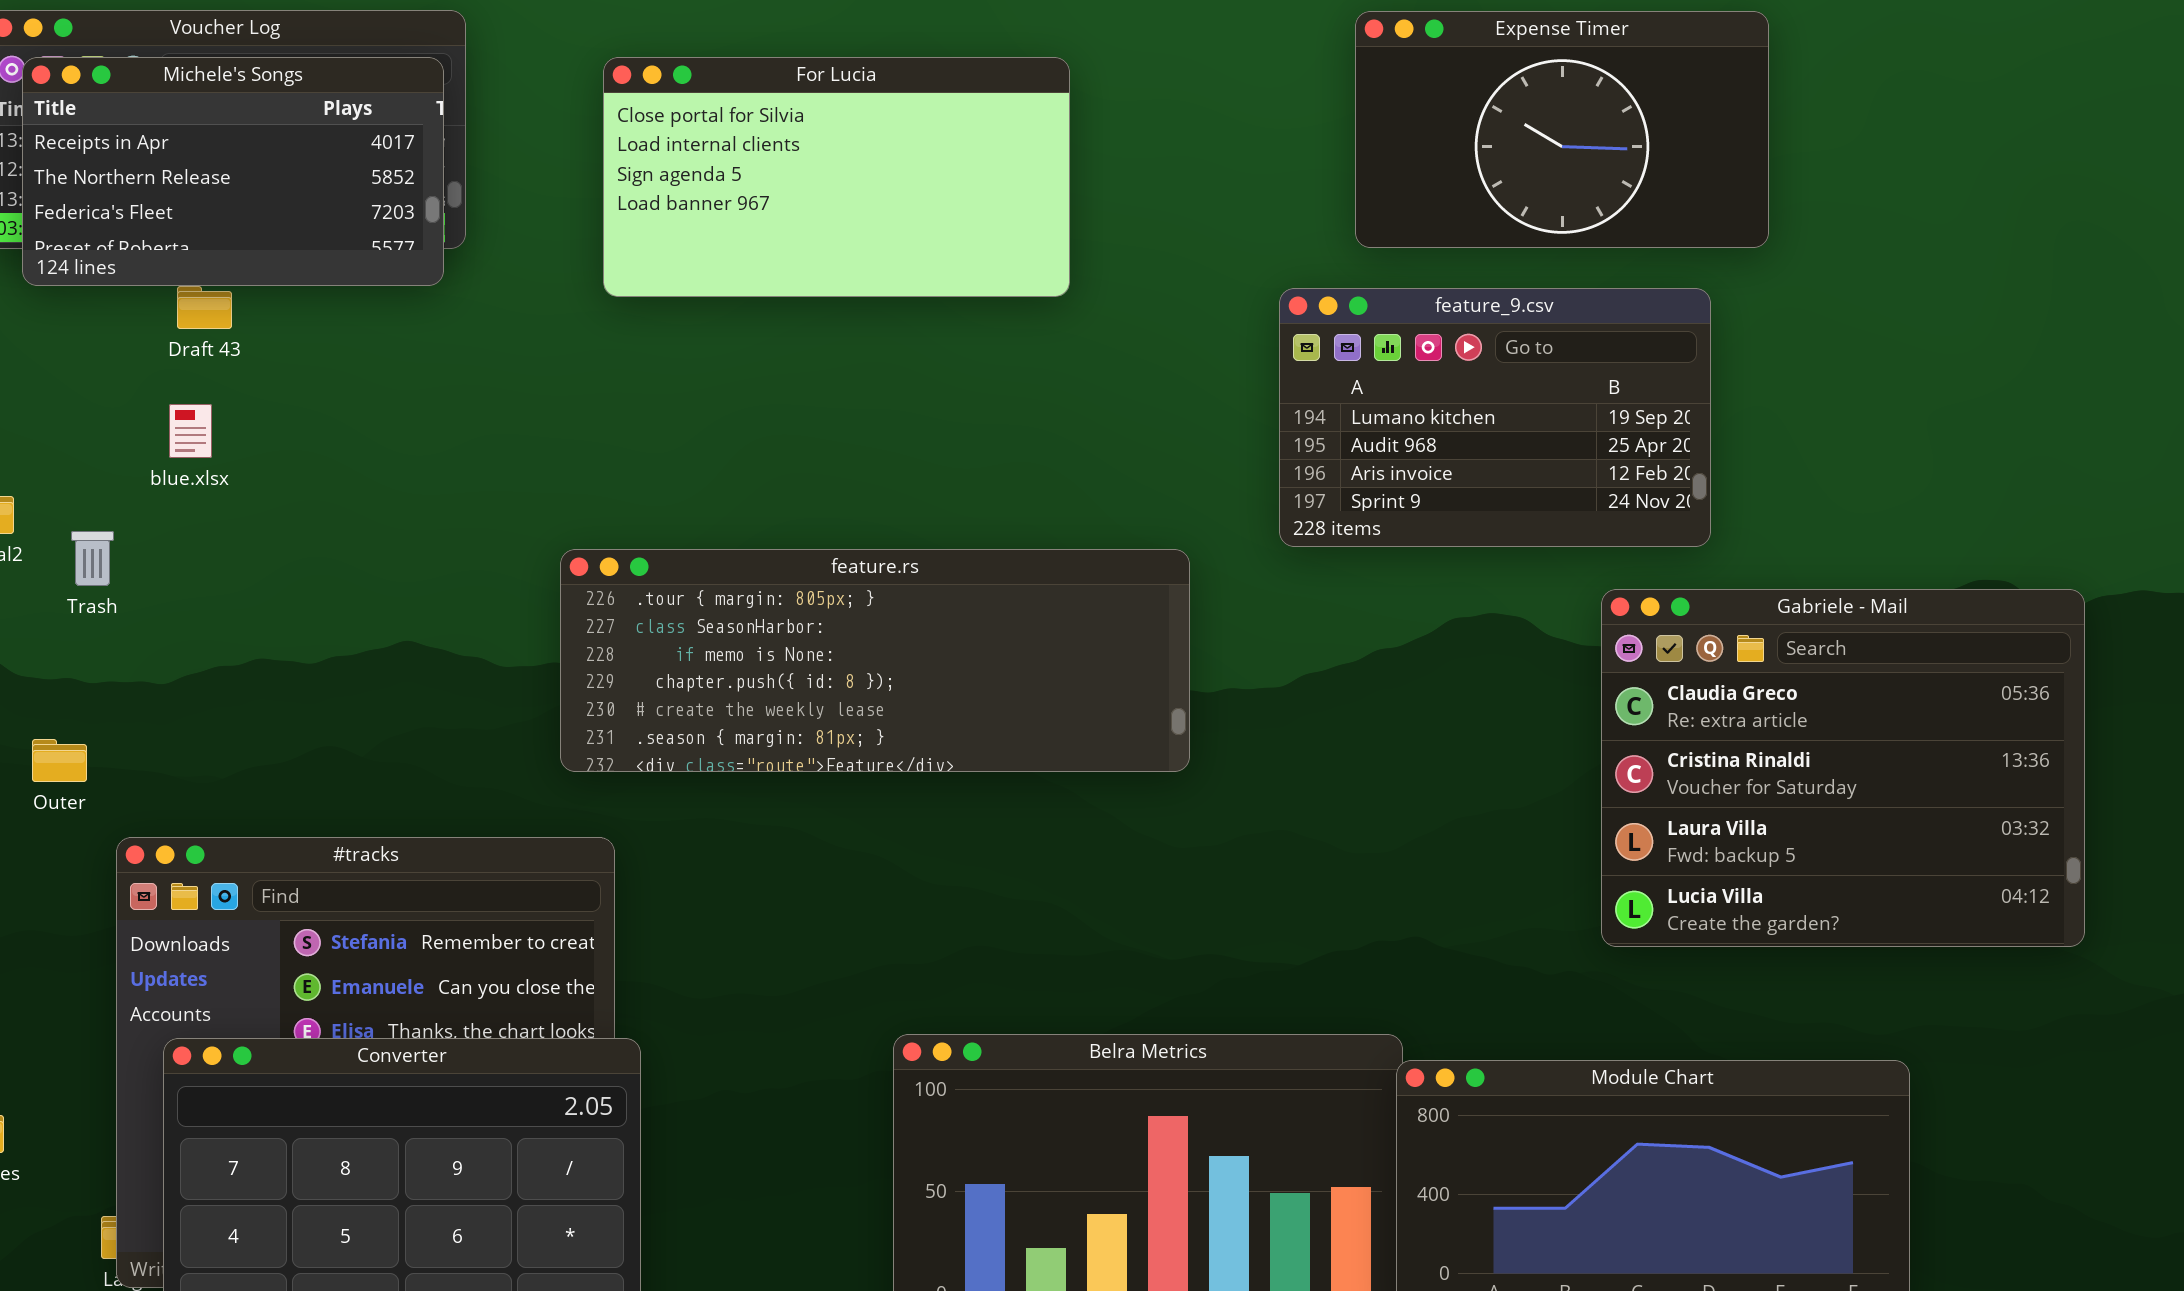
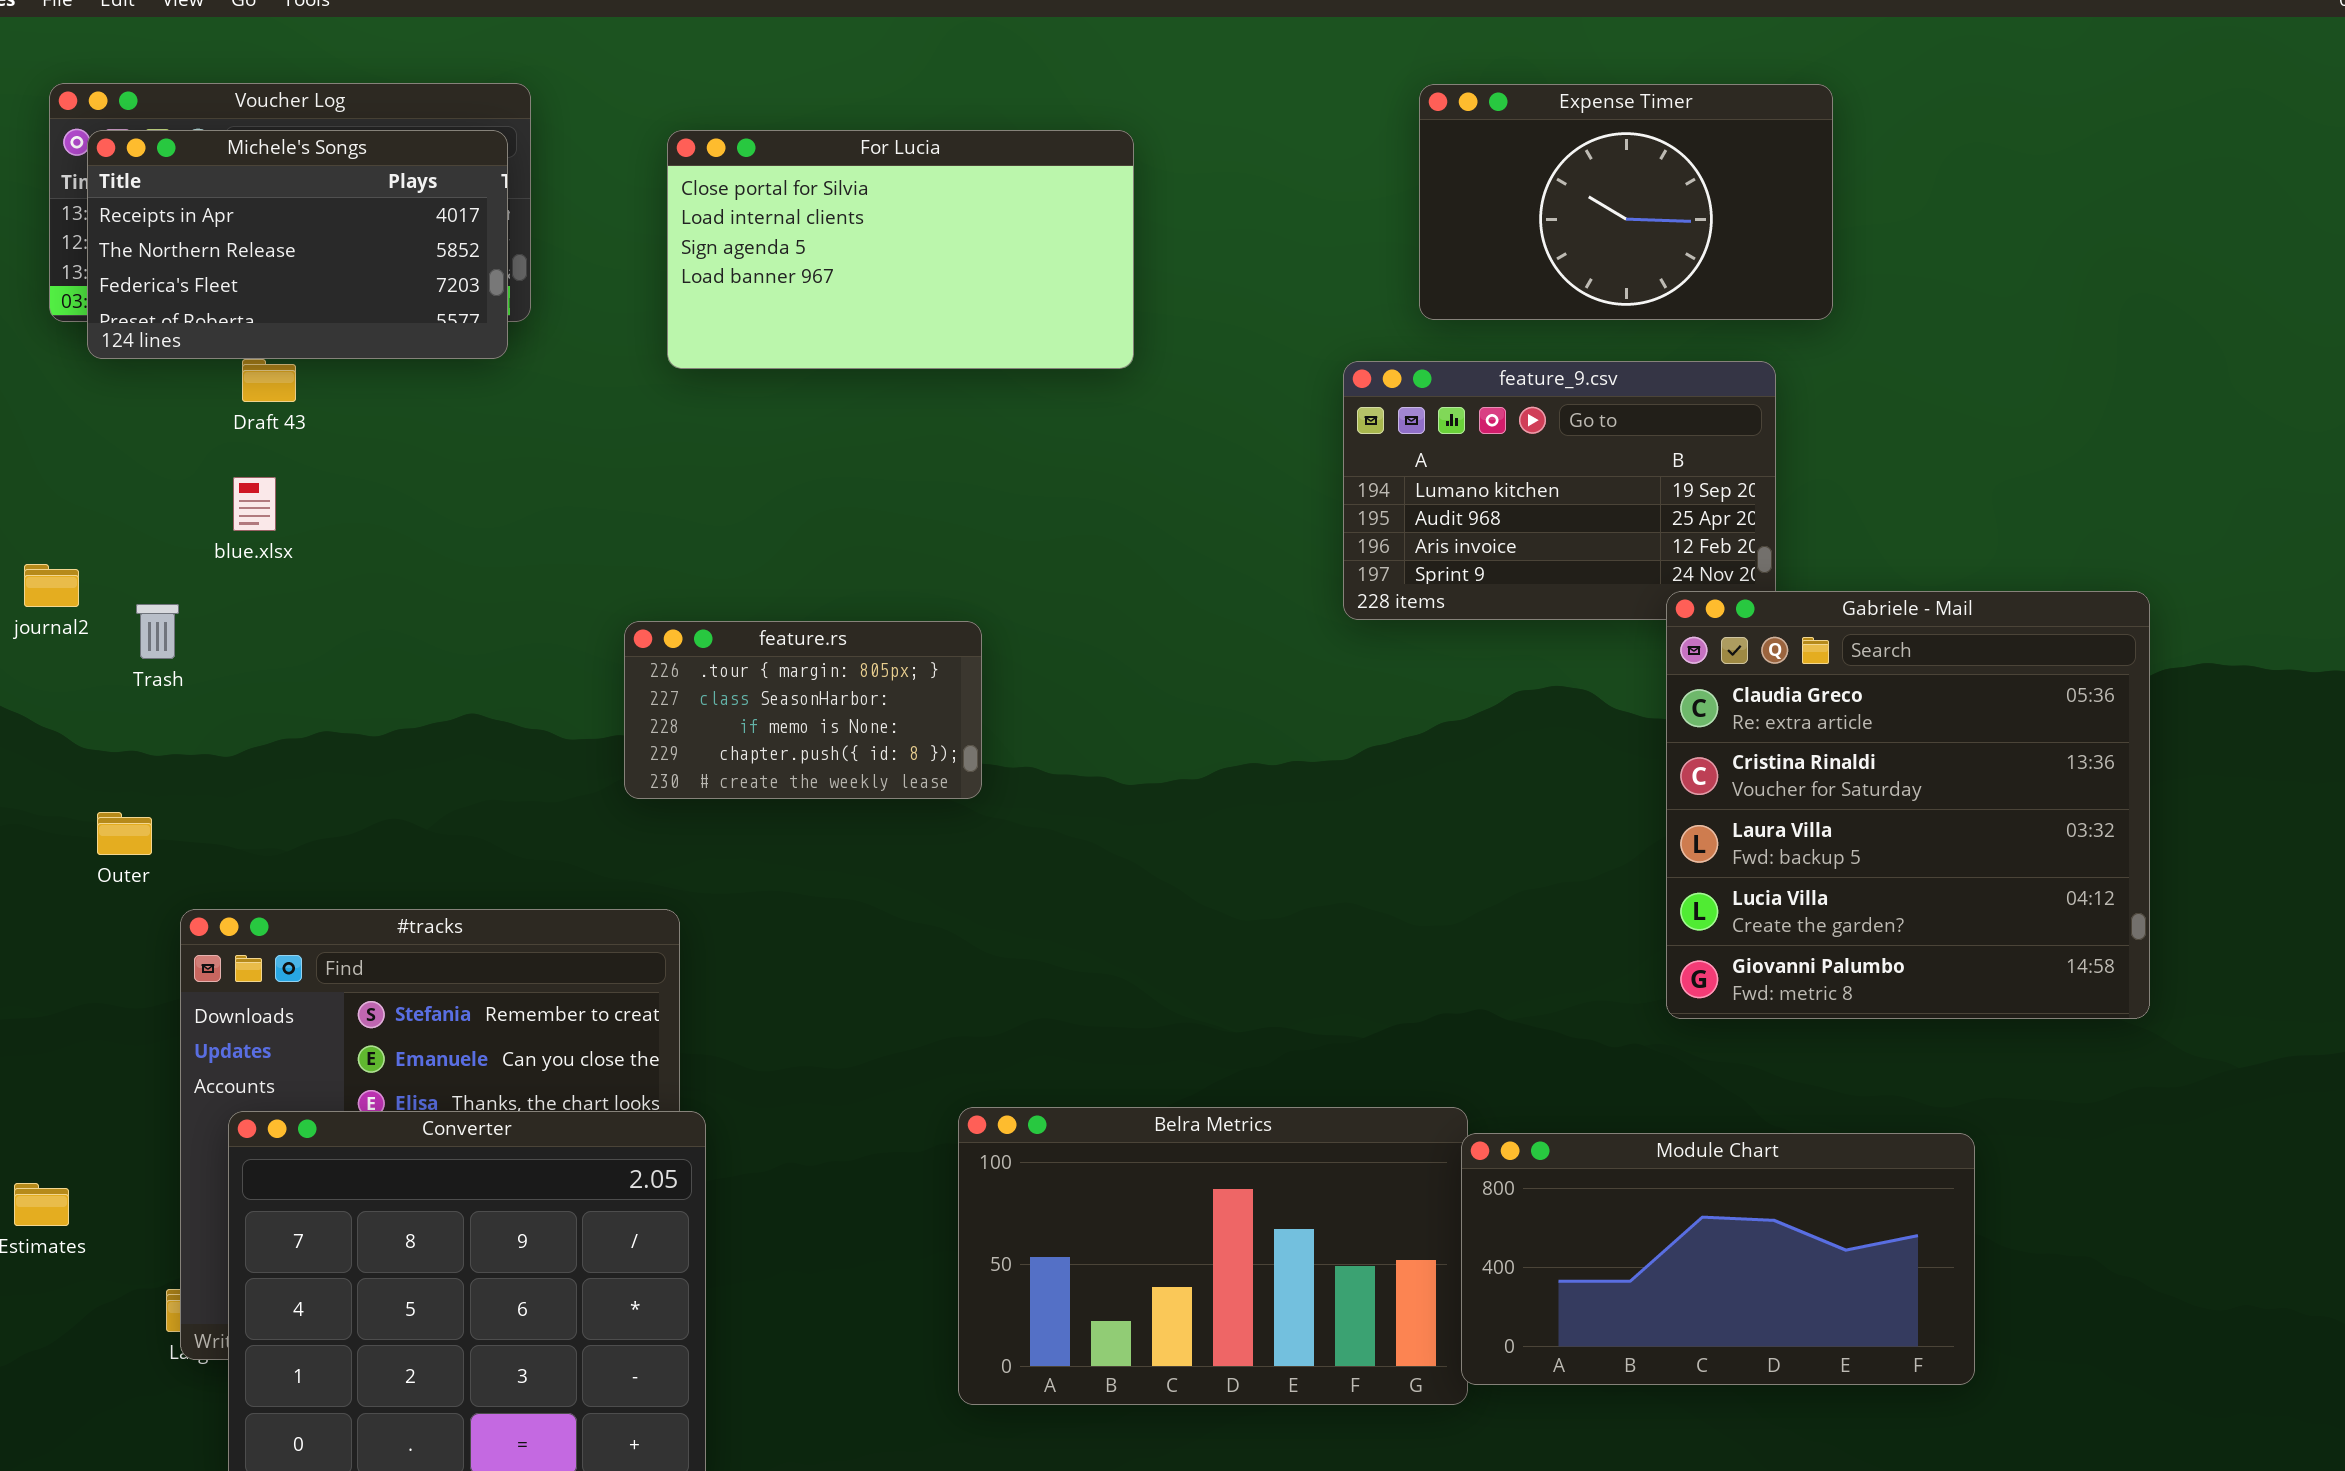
feature.rs: [560,549,1190,772] -> [624,621,982,799], resized
Gabriele - Mail: [1601,589,2085,947] -> [1666,591,2150,1019], resized

